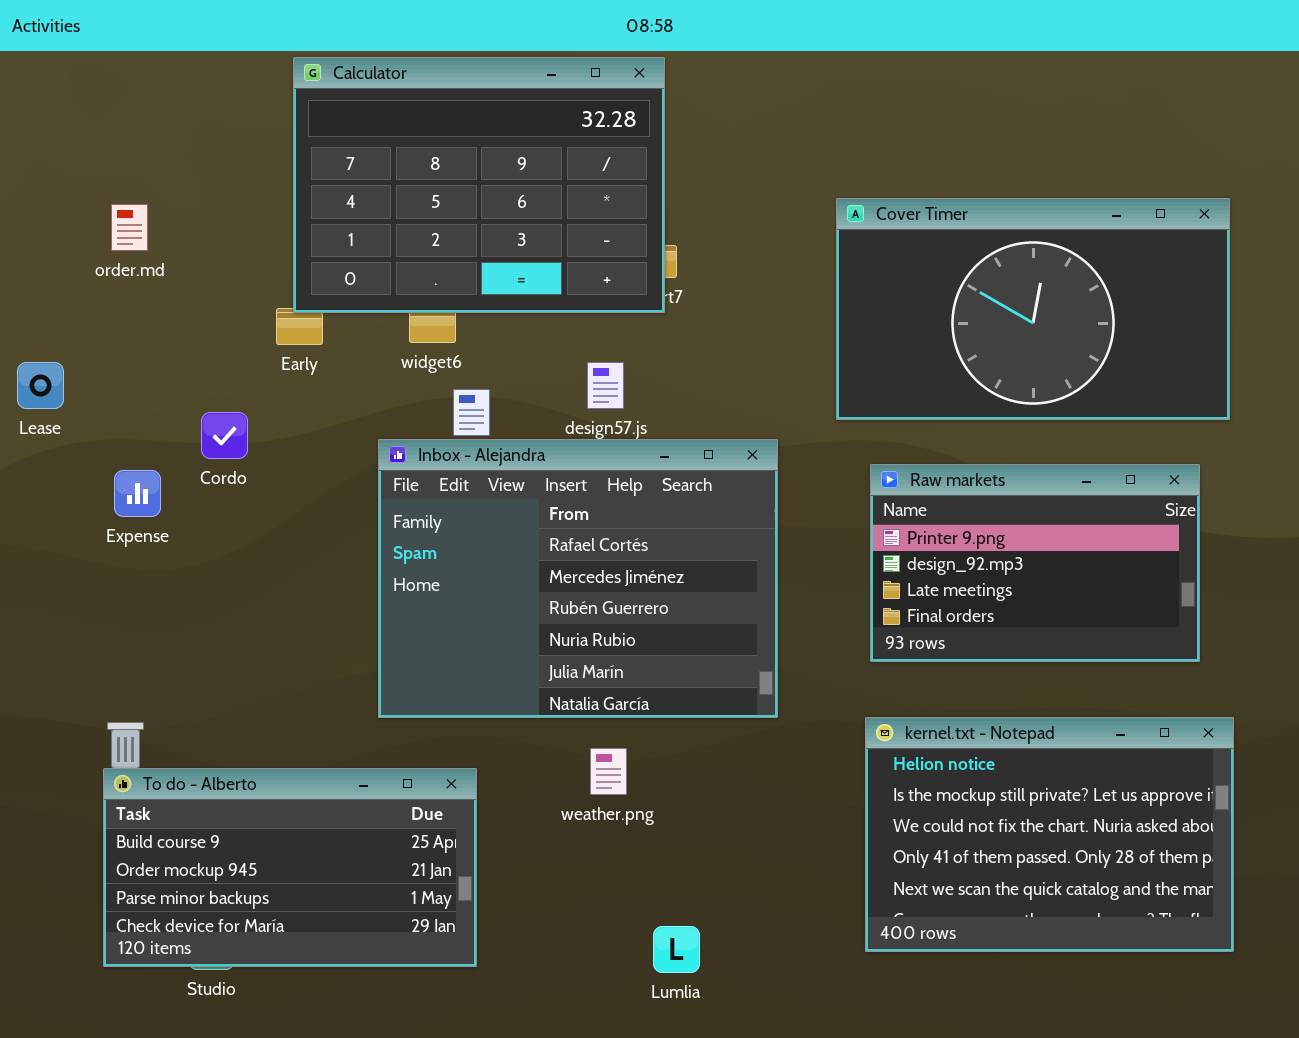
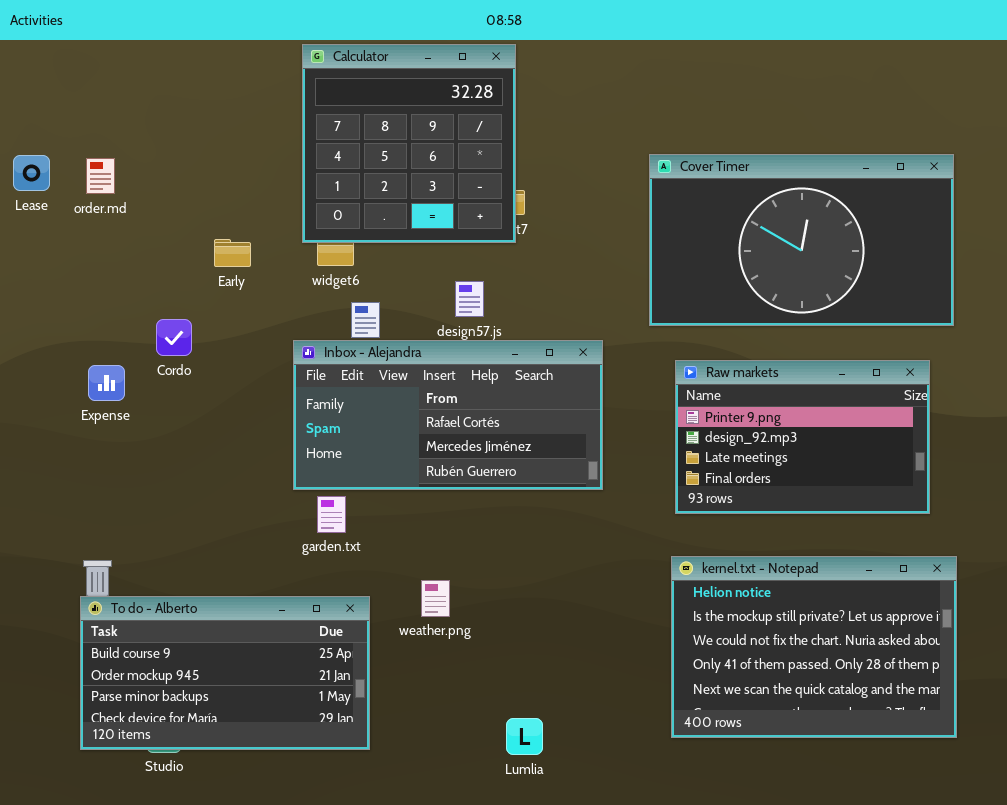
Calculator: [293,57,665,313] -> [302,44,516,243], resized
Lease: [17,362,64,409] -> [13,155,50,191], moved
Inbox - Alejandra: [378,439,778,718] -> [293,340,603,490], resized
weather.png: [590,748,627,795] -> [421,580,450,617], moved

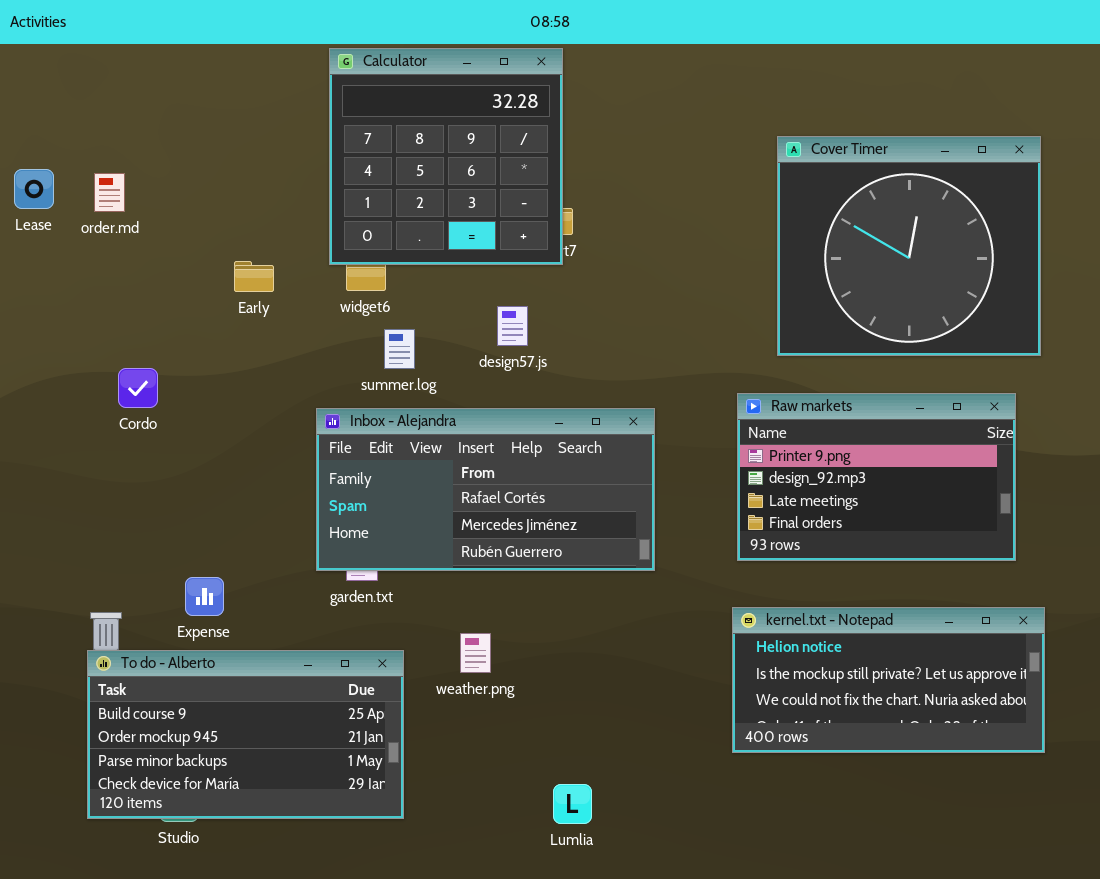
Cover Timer: [649,154,954,326] -> [777,136,1041,356], resized
Cordo: [156,319,192,356] -> [118,368,158,408], moved
Inbox - Alejandra: [293,340,603,490] -> [316,408,655,571], moved
Expense: [88,365,125,401] -> [185,577,224,616], moved
kernel.txt - Notepad: [671,556,957,738] -> [732,607,1045,753], resized

